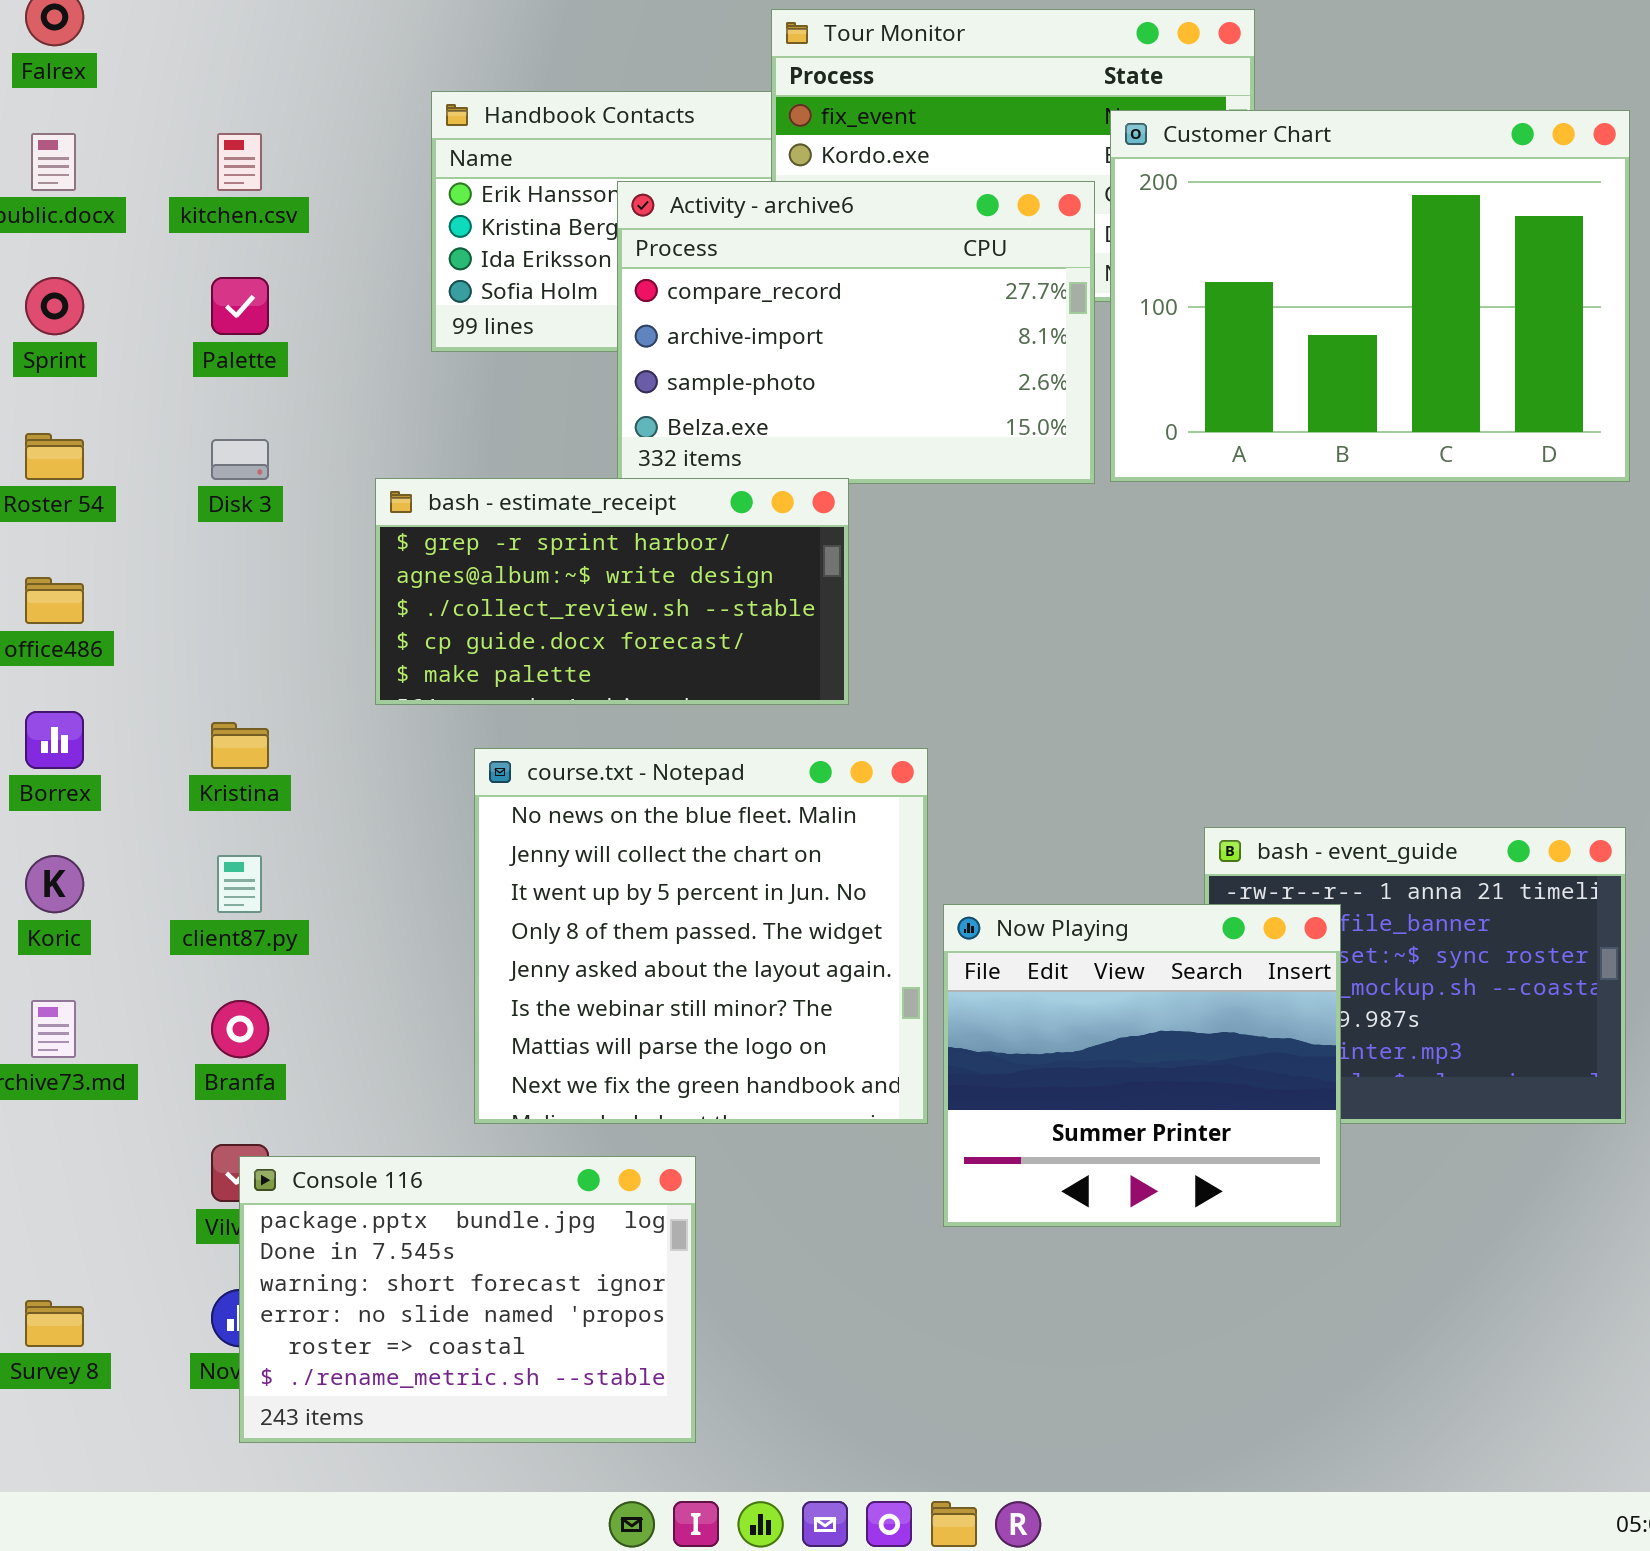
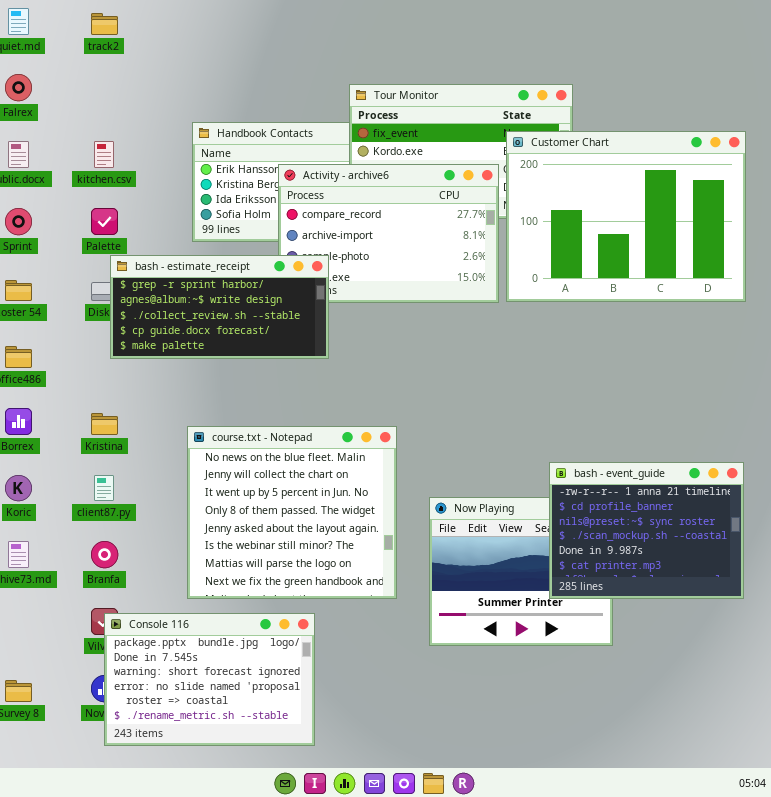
bash - estimate_receipt: [375,478,849,705] -> [110,255,329,359], moved
course.txt - Notepad: [474,748,928,1124] -> [187,426,397,599], moved
bash - event_guide: [1204,827,1626,1124] -> [549,462,744,599], raised

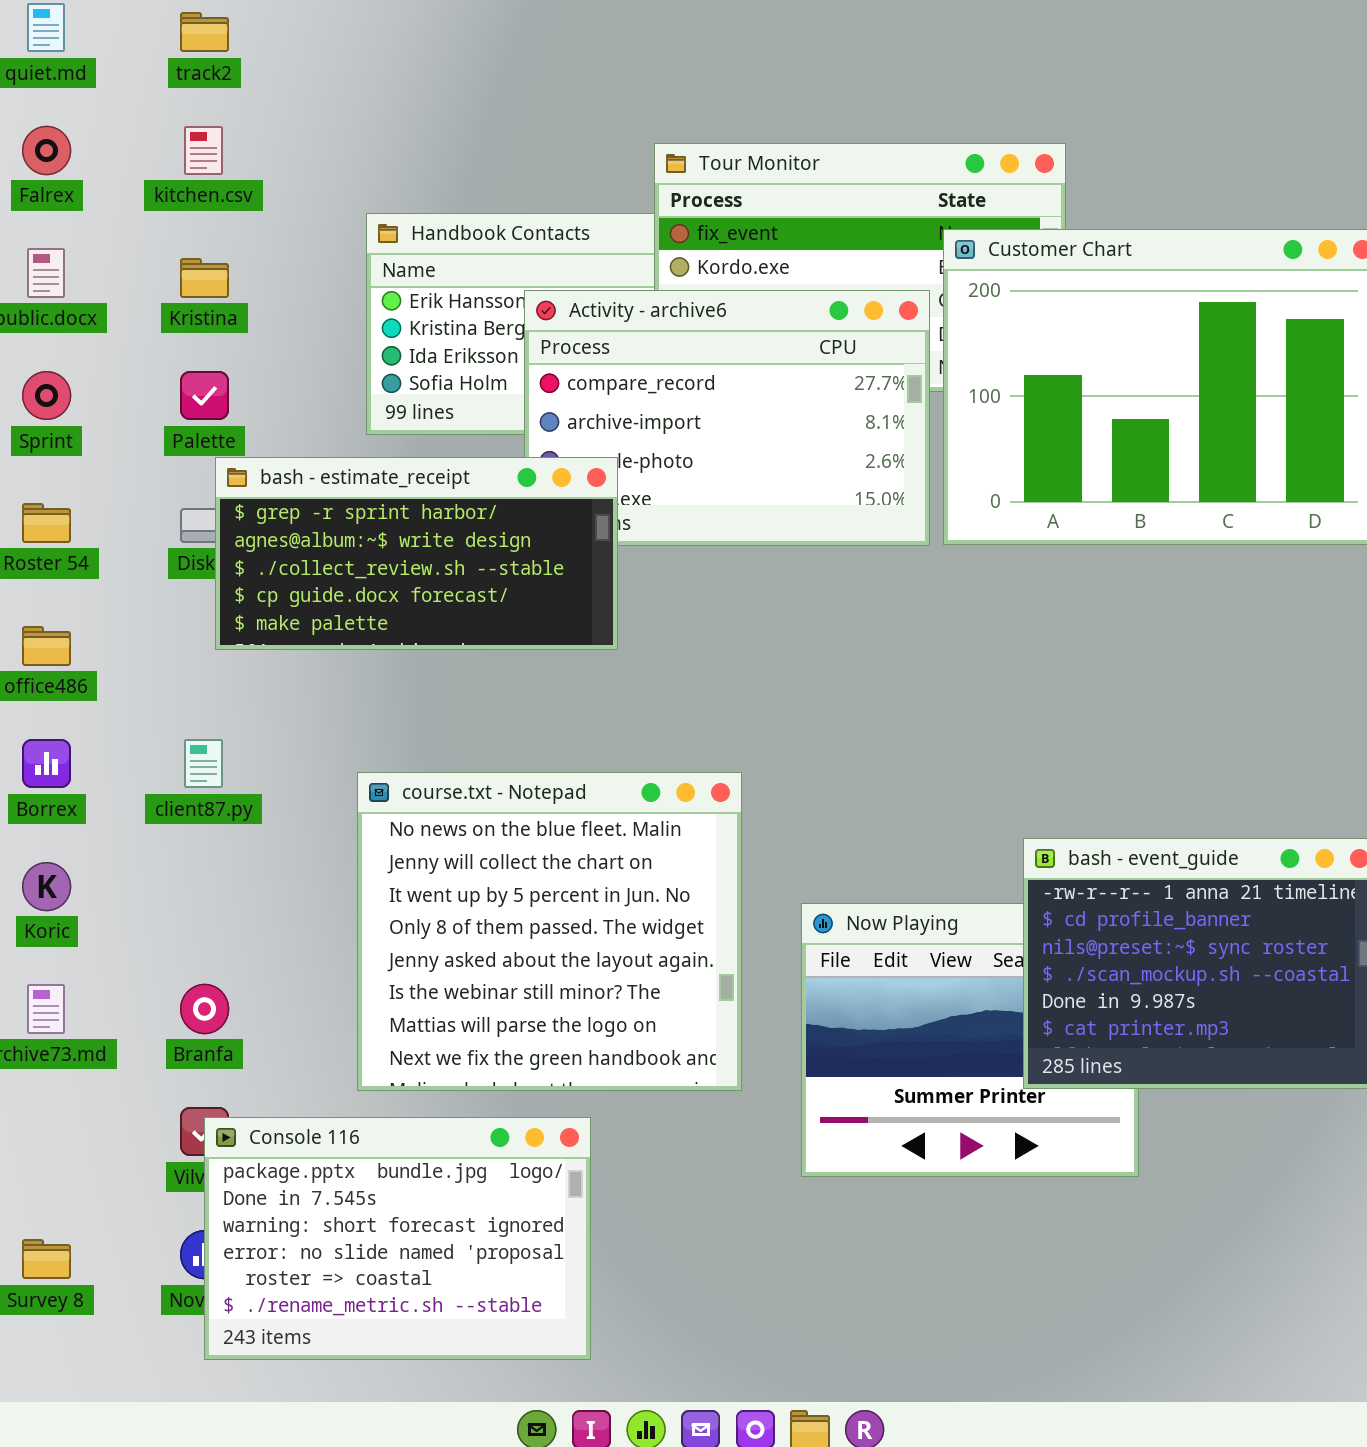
kitchen.csv: [94,141,114,168] -> [184,126,223,175], moved
Kristina: [91,413,118,435] -> [180,258,229,298], moved
client87.py: [94,475,114,501] -> [184,739,223,788], moved

